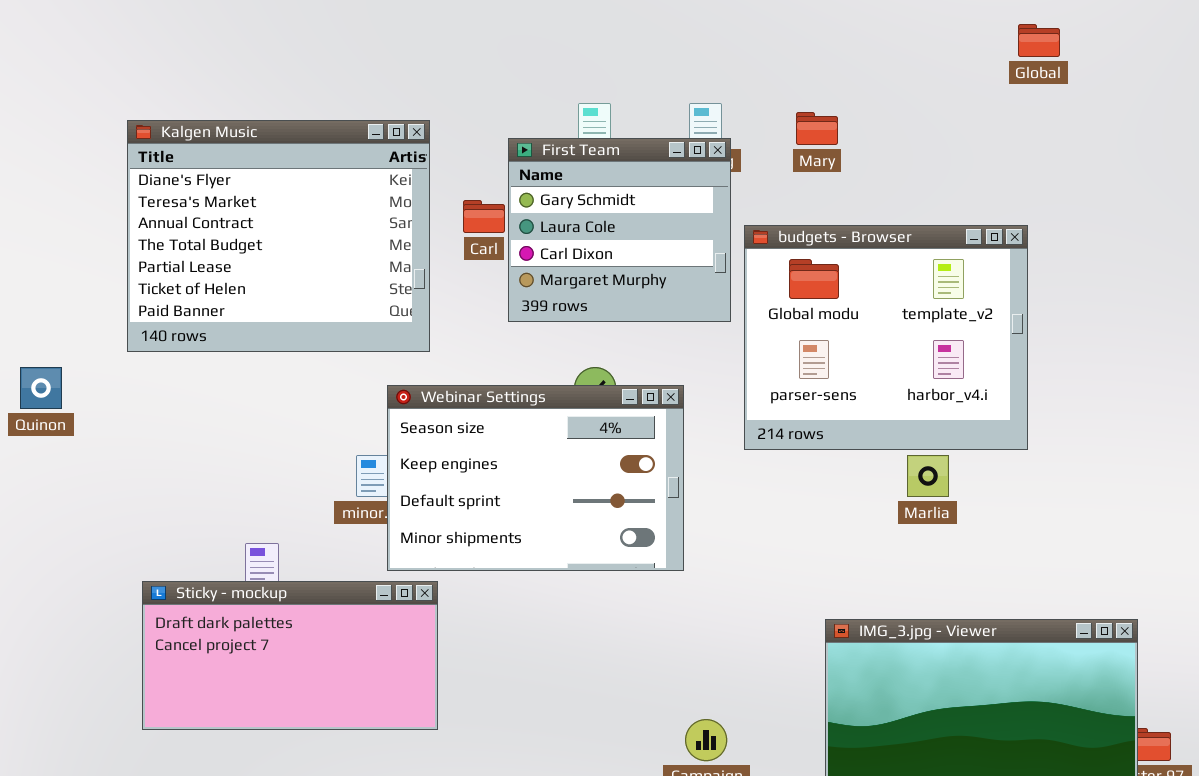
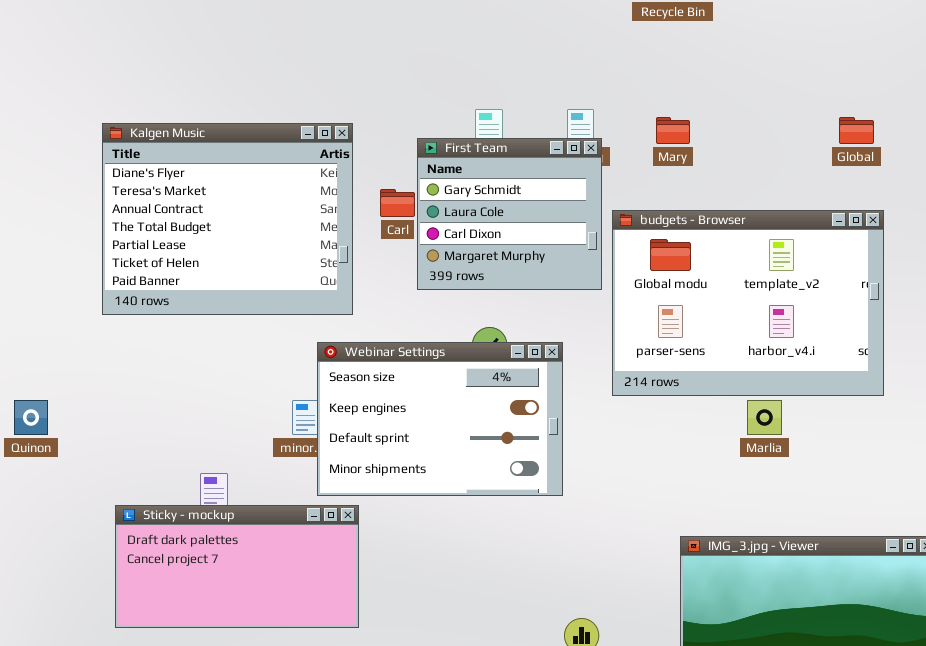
Global: [1018,24,1060,57] -> [839,117,874,144], moved
budgets - Browser: [744,225,1028,450] -> [612,210,884,396], resized
Quinon: [20,367,62,409] -> [14,400,48,435], moved

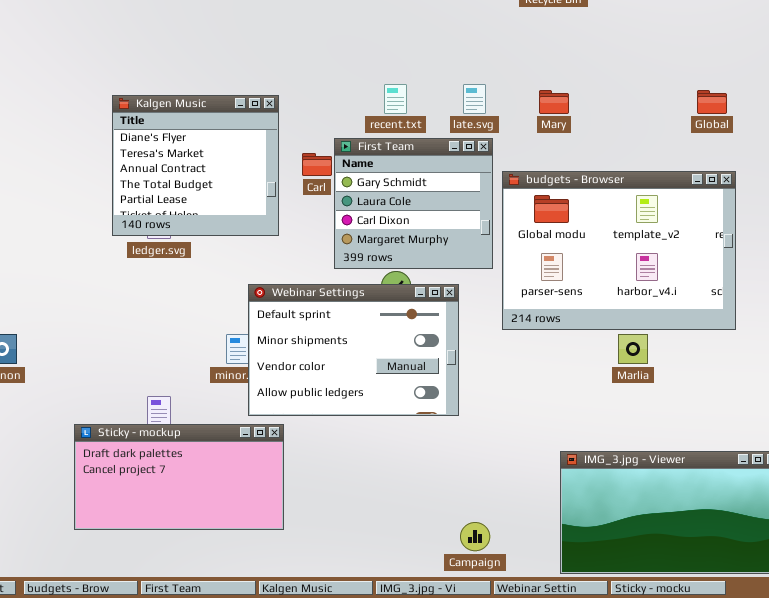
Kalgen Music: [102,123,353,315] -> [112,95,279,236], resized
First Team: [417,138,602,290] -> [334,138,493,269], moved
Webinar Settings: [317,342,563,496] -> [248,284,459,416], scrolled down 2 rows

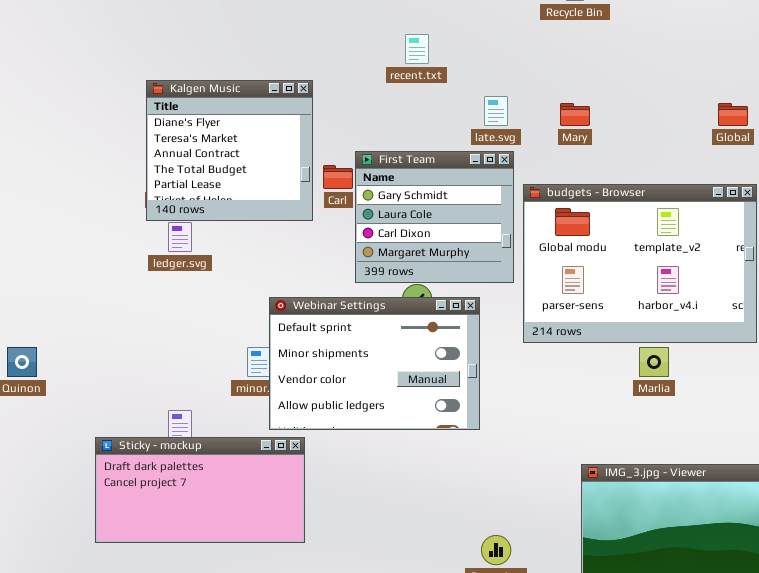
recent.txt: [384,84,407,114] -> [405,34,429,64], moved
Kalgen Music: [112,95,279,236] -> [146,80,313,221], moved

